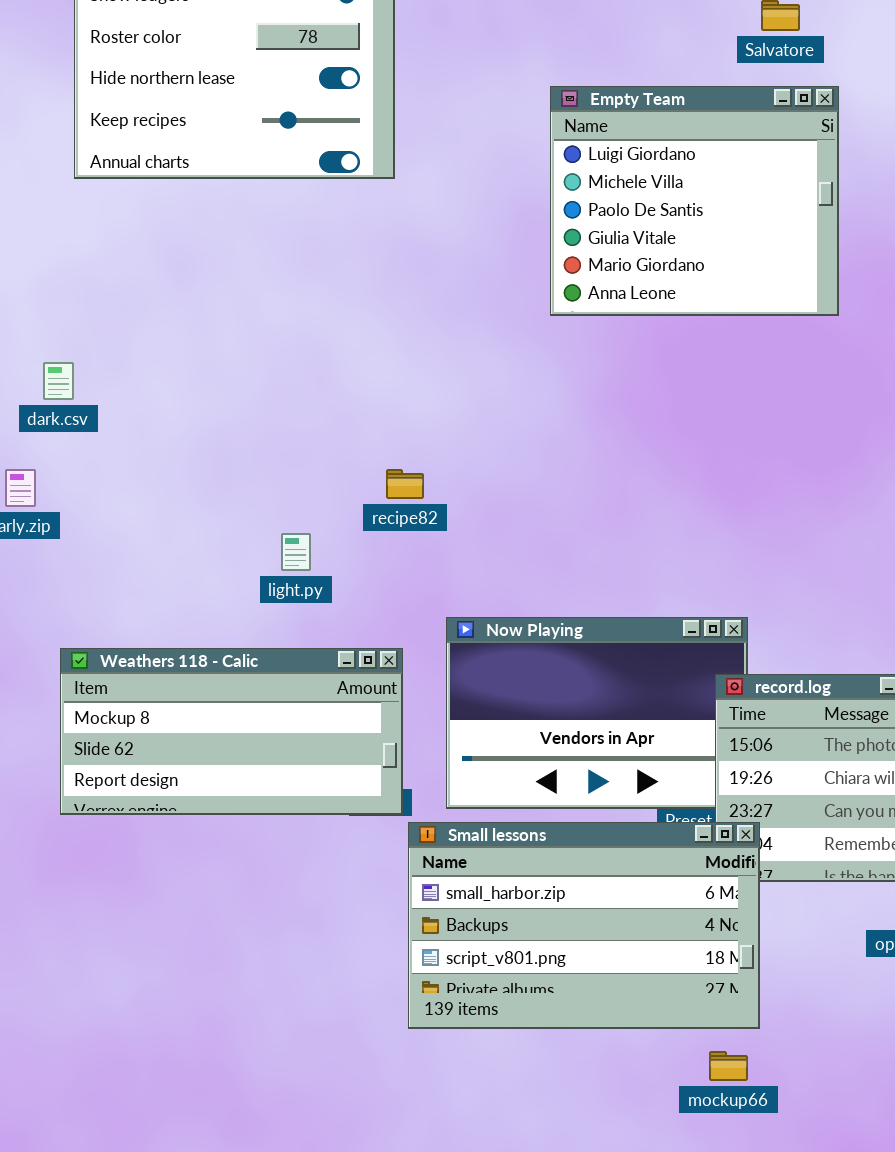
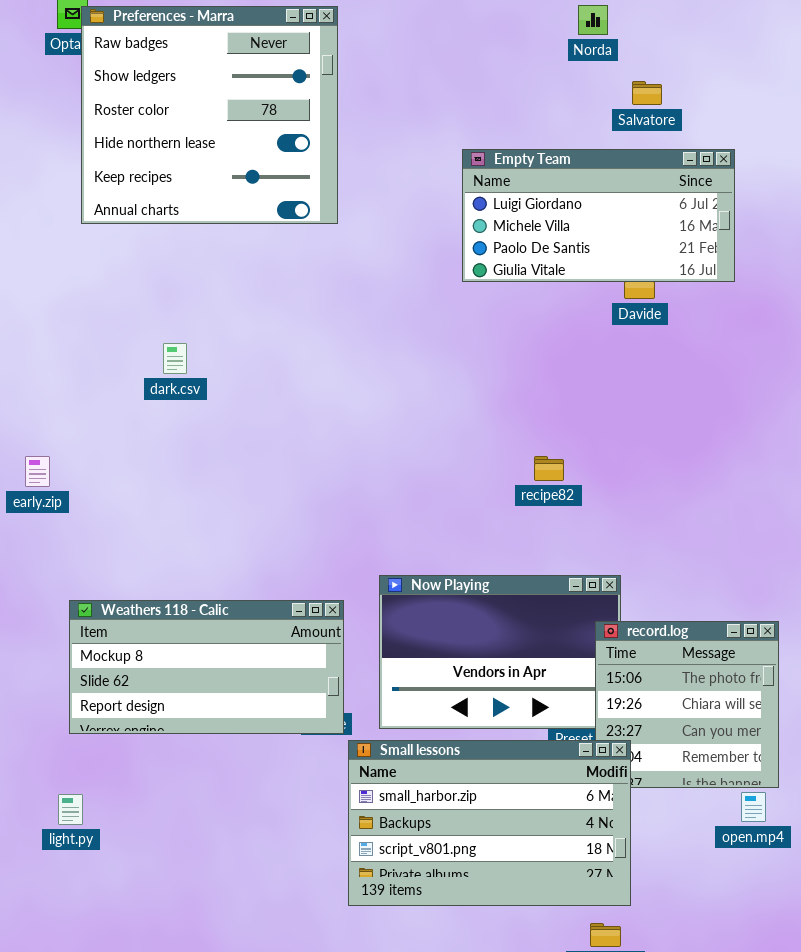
Empty Team: [550,86,839,316] -> [462,149,735,282], resized
dark.csv: [43,362,74,400] -> [163,343,187,374], moved
recipe82: [386,469,424,499] -> [534,456,564,481], moved
light.py: [281,533,311,571] -> [58,794,83,825], moved

